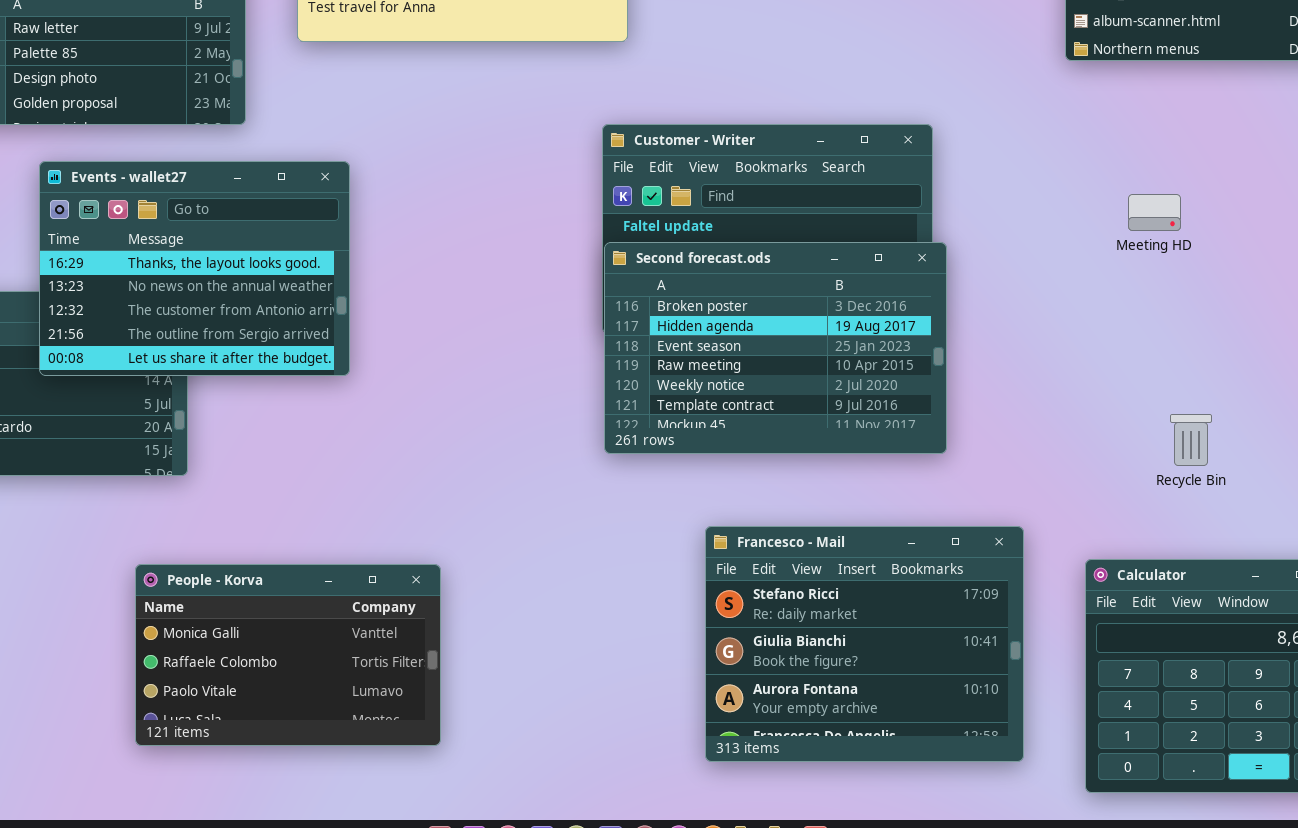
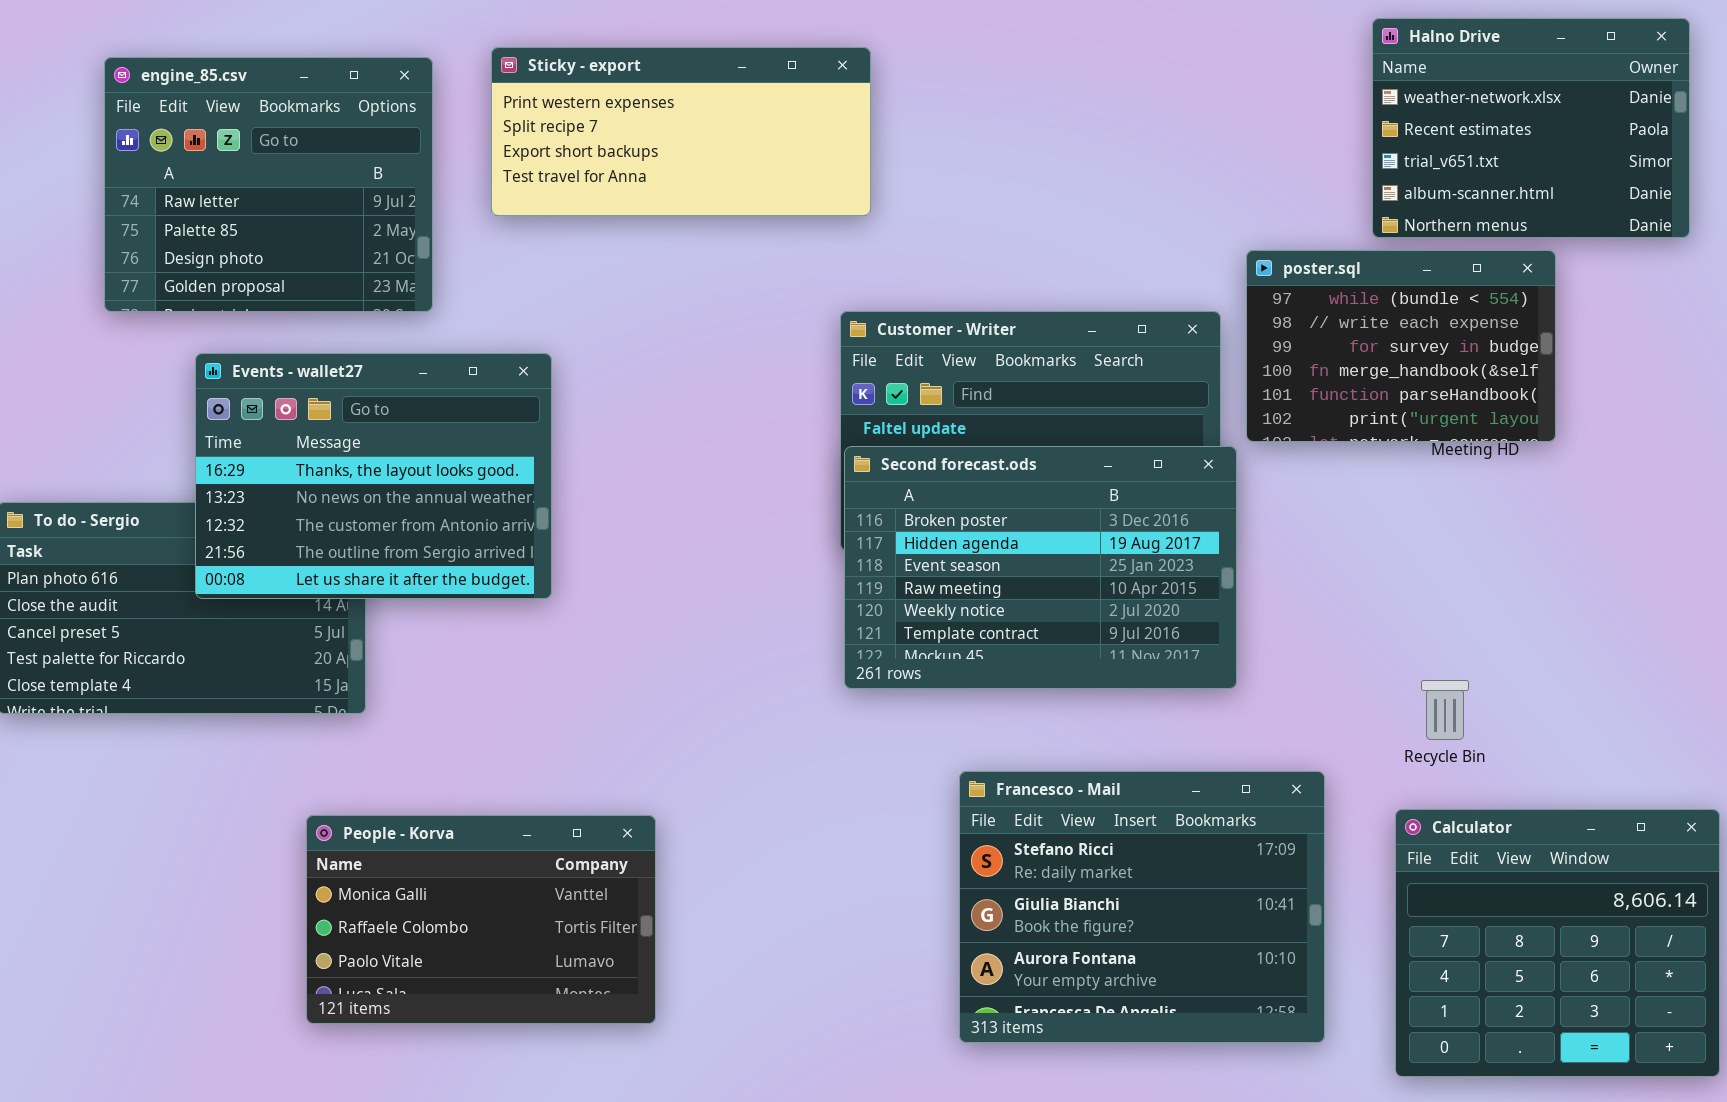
poster.sql: none -> [1246,250,1556,442], opened
Recycle Bin: [1170,414,1212,466] -> [1421,680,1469,740], moved

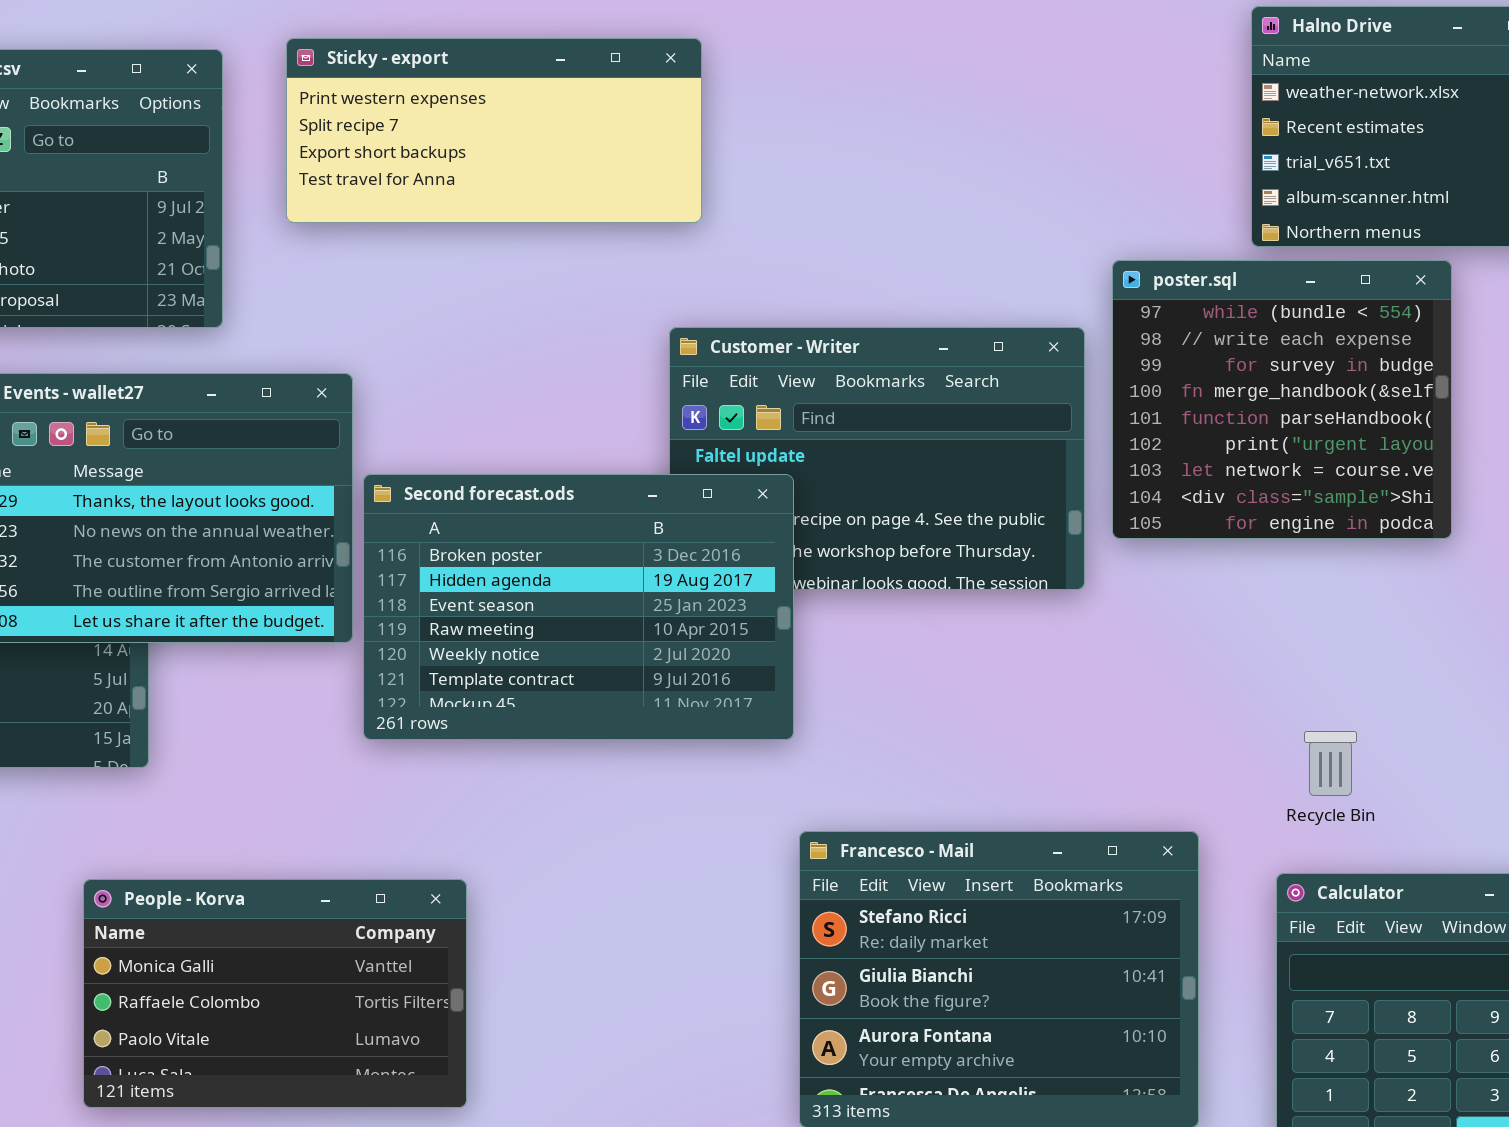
poster.sql: [1246,250,1556,442] -> [1112,260,1452,539], resized
Second forecast.ods: [844,446,1237,689] -> [363,474,794,740], moved

